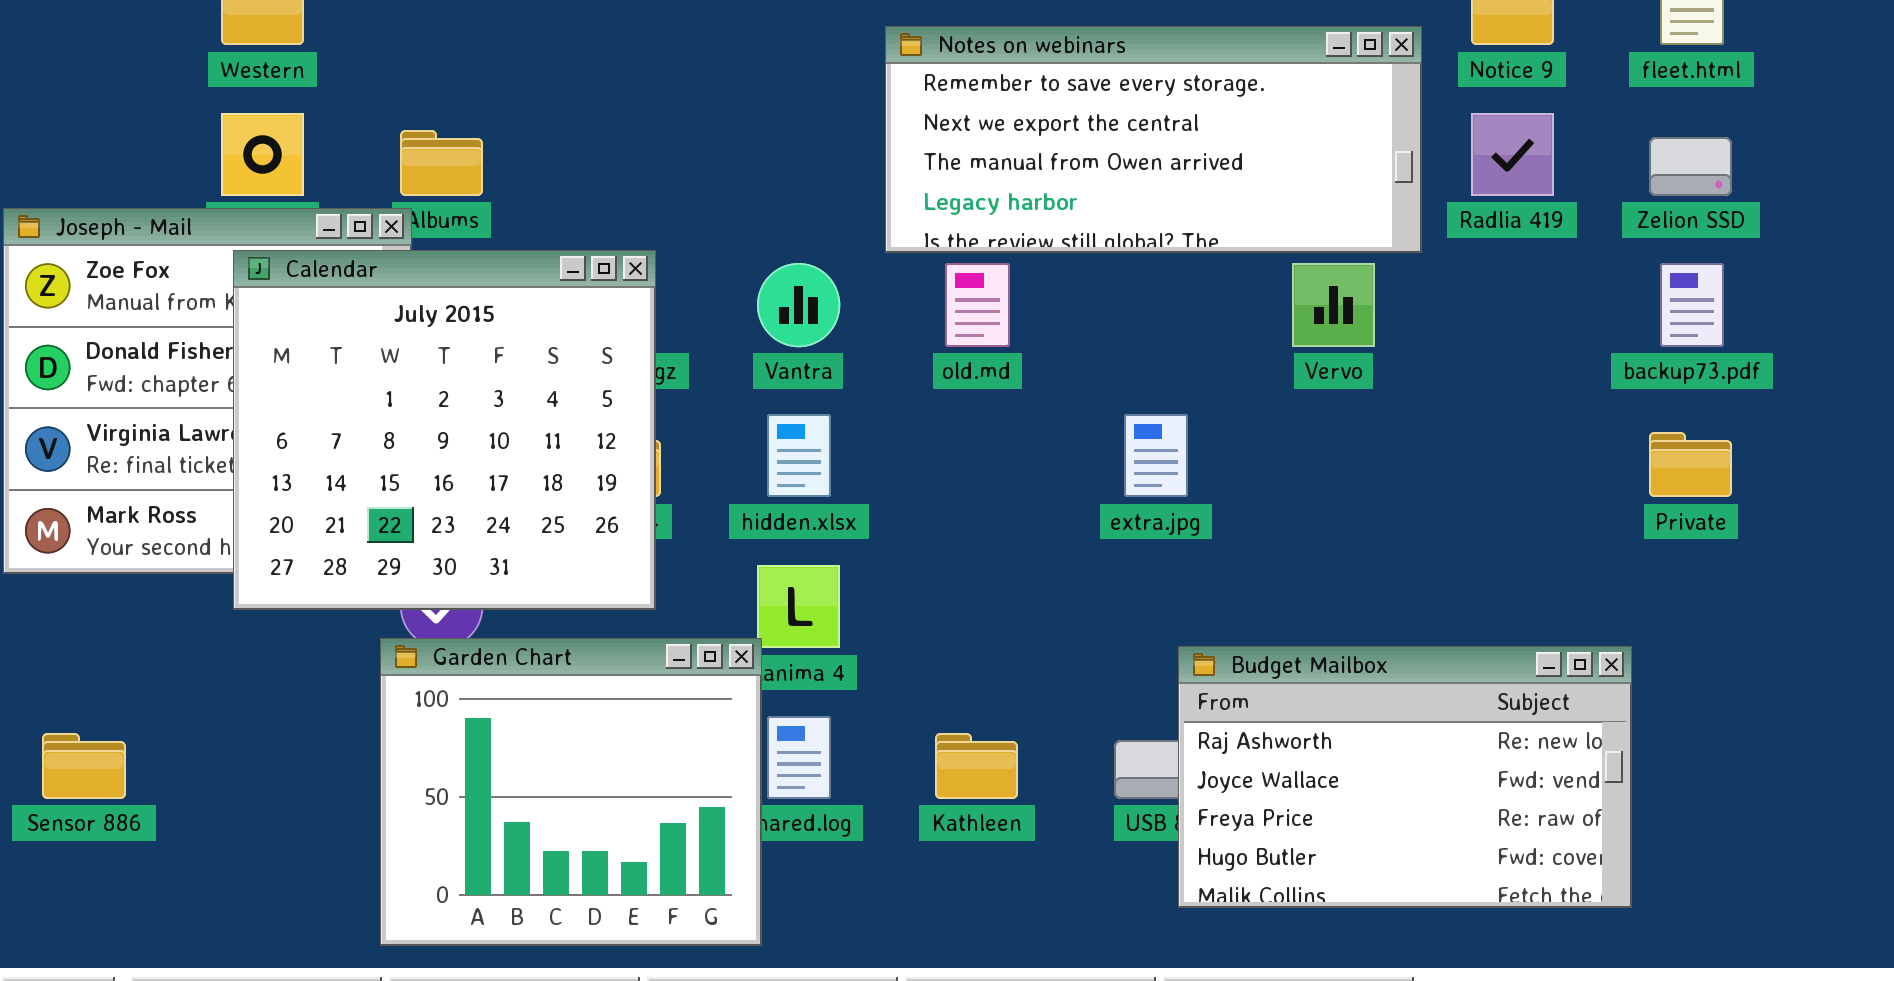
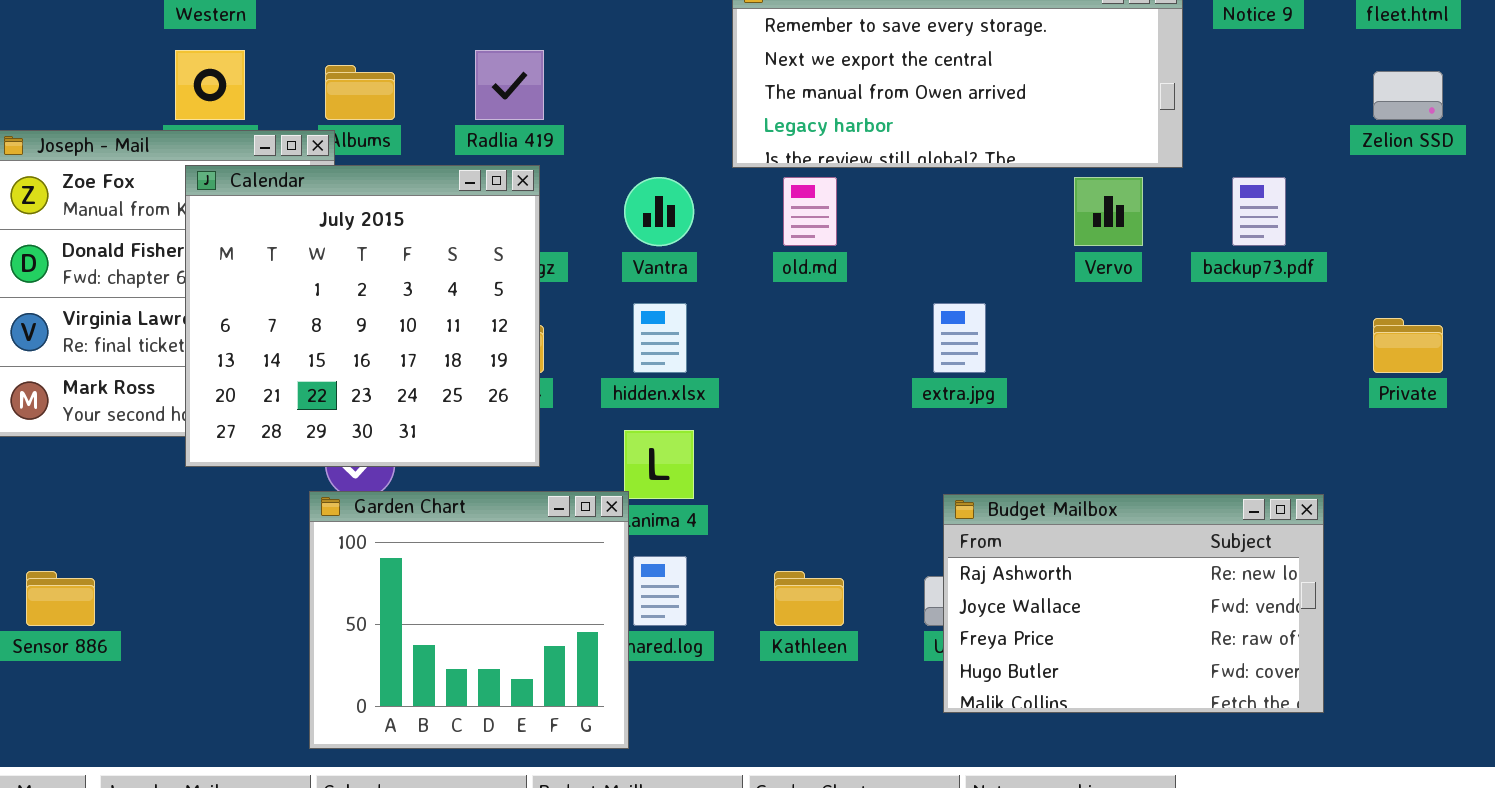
Radlia 419: [1471,113,1554,196] -> [475,50,544,120], moved
backup73.pdf: [1660,263,1724,347] -> [1232,177,1286,246], moved
Budget Mailbox: [1178,646,1632,908] -> [943,494,1324,713], moved

